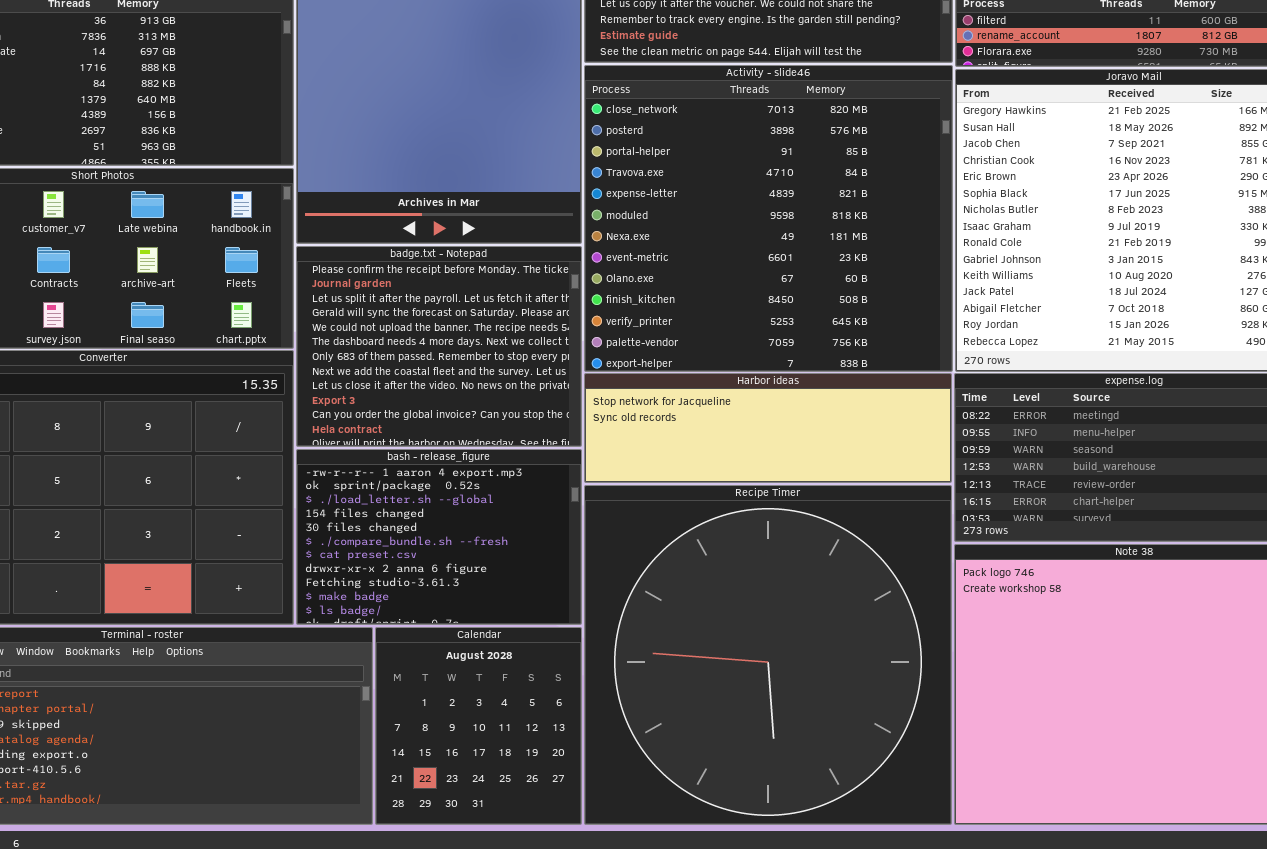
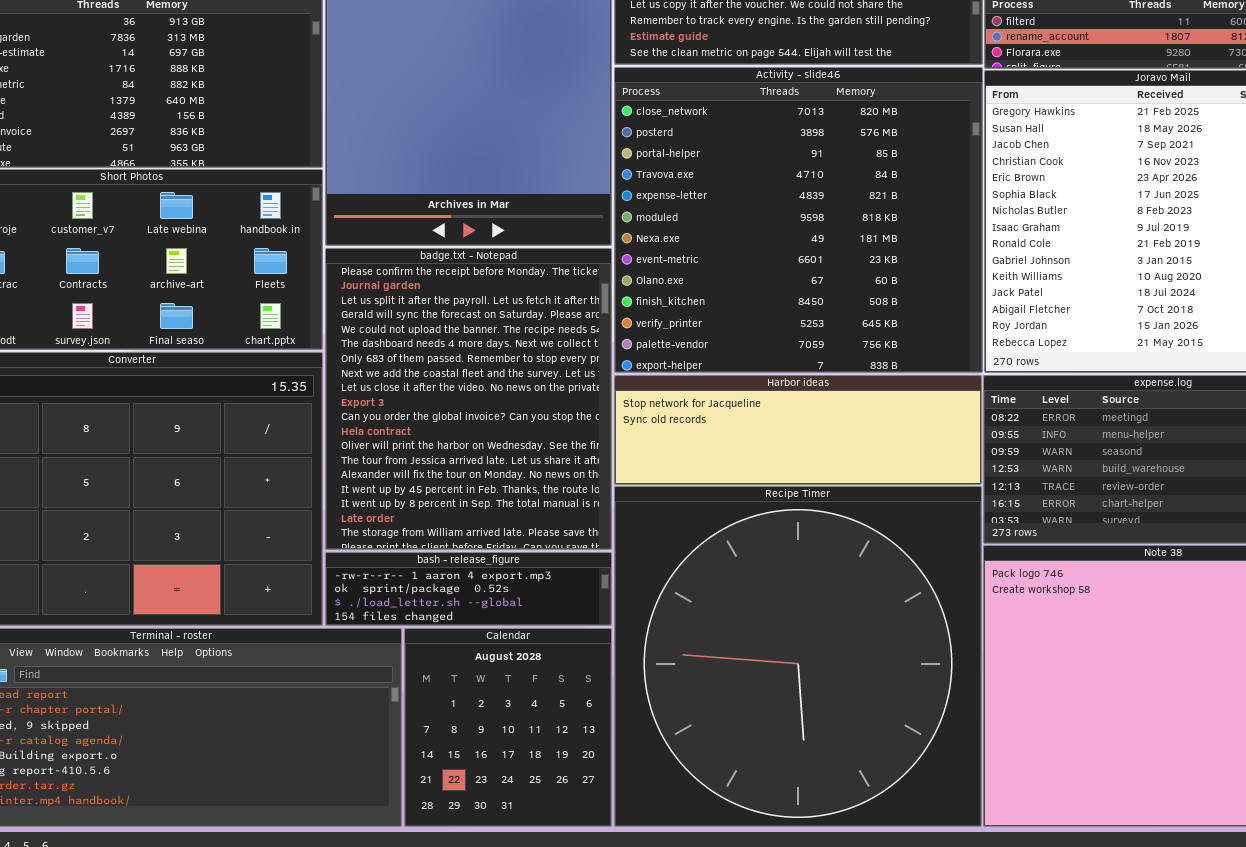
badge.txt - Notepad: [296,246,582,447] -> [325,248,612,550], resized
bash - release_figure: [296,449,582,625] -> [325,552,612,626], resized

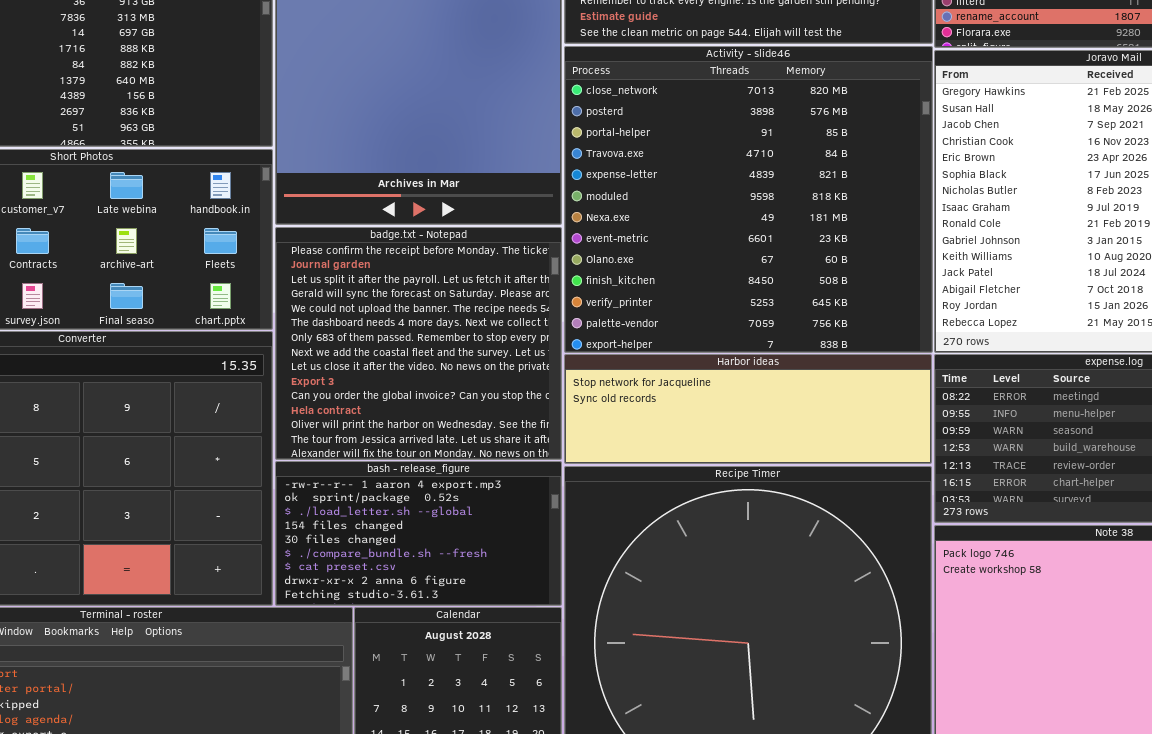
badge.txt - Notepad: [325,248,612,550] -> [275,227,562,460], resized
bash - release_figure: [325,552,612,626] -> [275,461,562,606], resized

